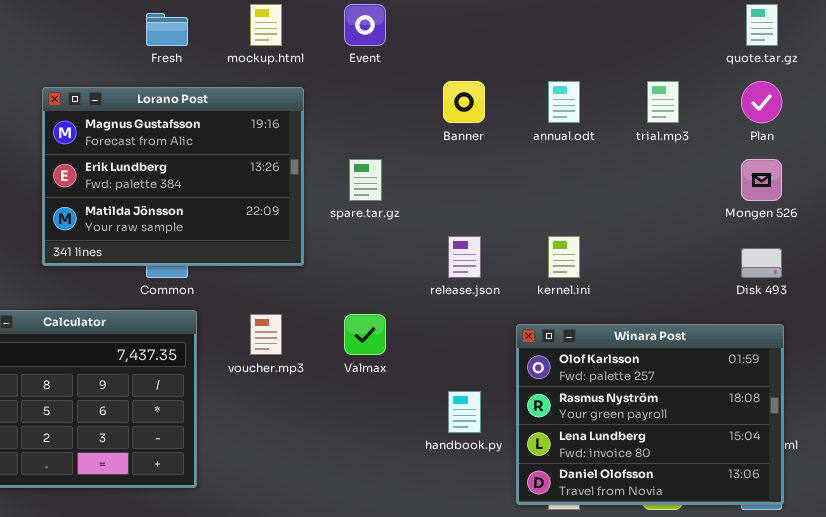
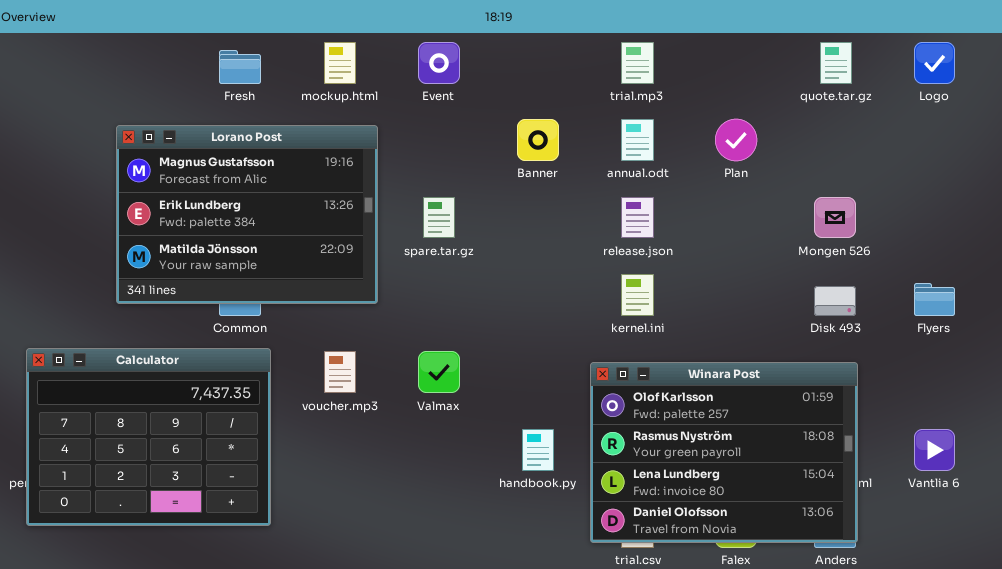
trial.mp3: [647,81,679,123] -> [621,42,654,84], moved
Plan: [741,81,782,123] -> [715,119,757,161], moved
release.json: [448,236,481,278] -> [621,197,654,238], moved

